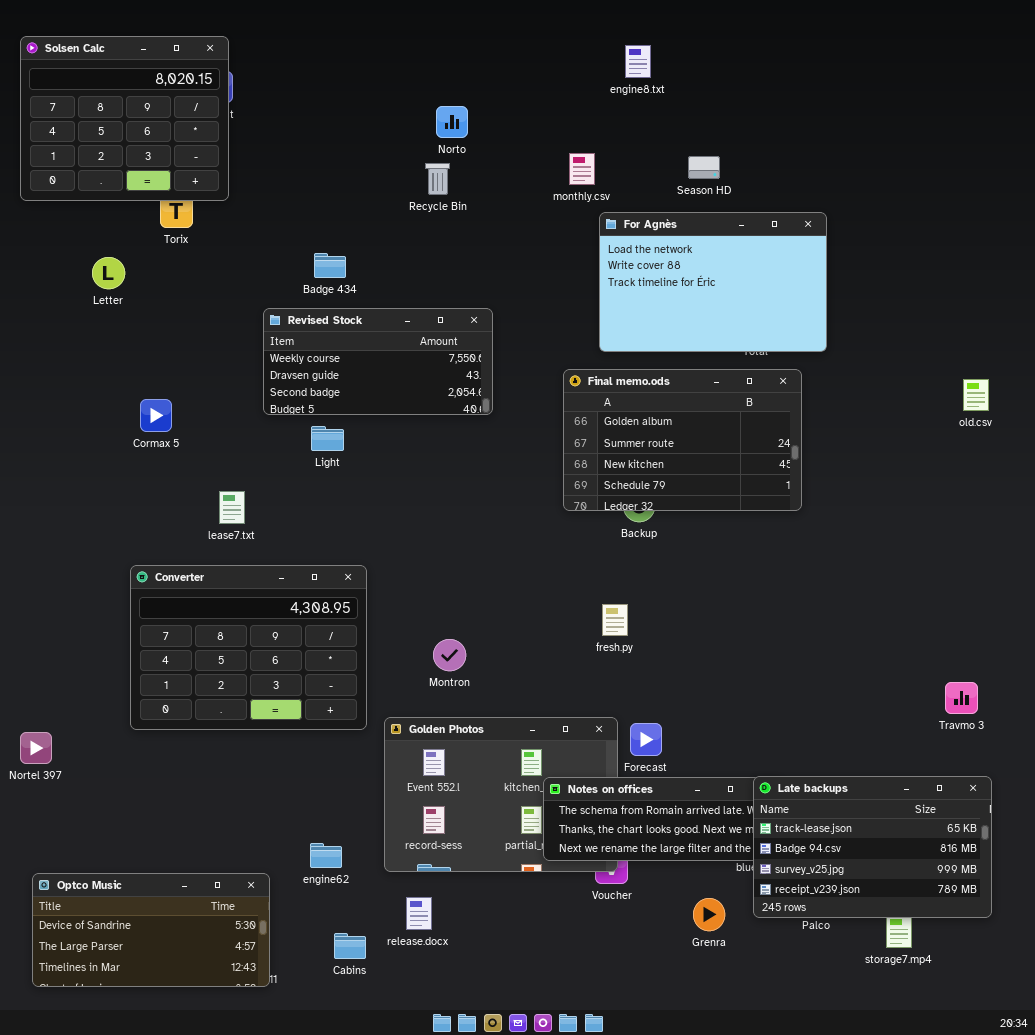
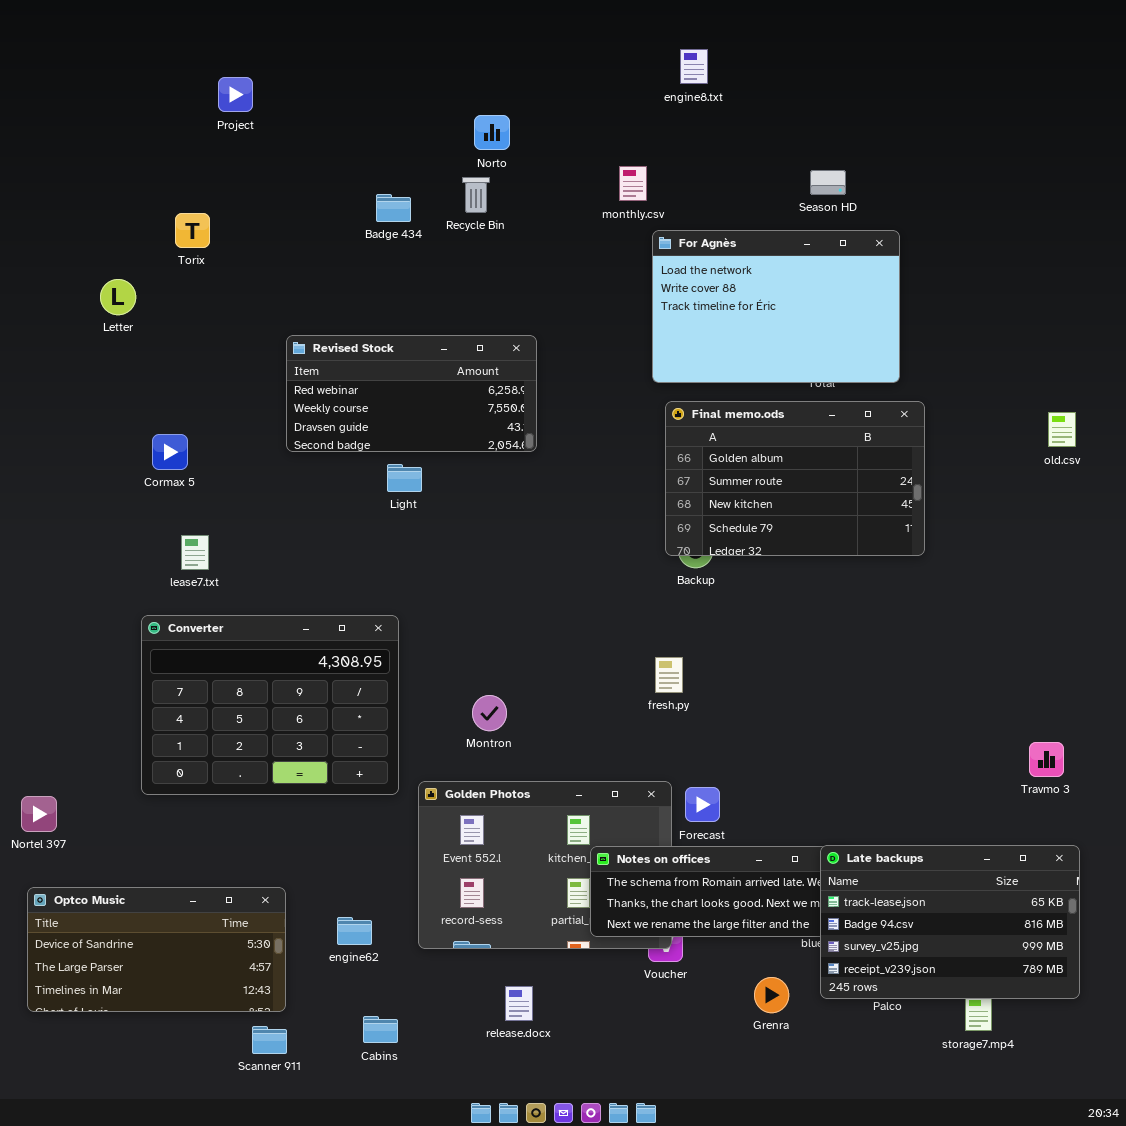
Solsen Calc: [20,36,229,201] -> none, closed
Season HD: [688,156,720,179] -> [810,170,846,195], moved
Badge 434: [314,253,346,278] -> [376,194,411,222], moved
Revised Stock: [263,308,493,415] -> [286,335,537,452], scrolled up 1 row
Final memo.ods: [563,369,802,511] -> [665,401,925,556], moved
Light: [311,426,344,451] -> [387,464,422,492], moved
lease7.txt: [219,491,245,524] -> [181,535,209,570], moved
Optco Music: [32,873,270,987] -> [27,887,286,1012], moved
release.docx: [406,897,432,930] -> [505,986,533,1021], moved

